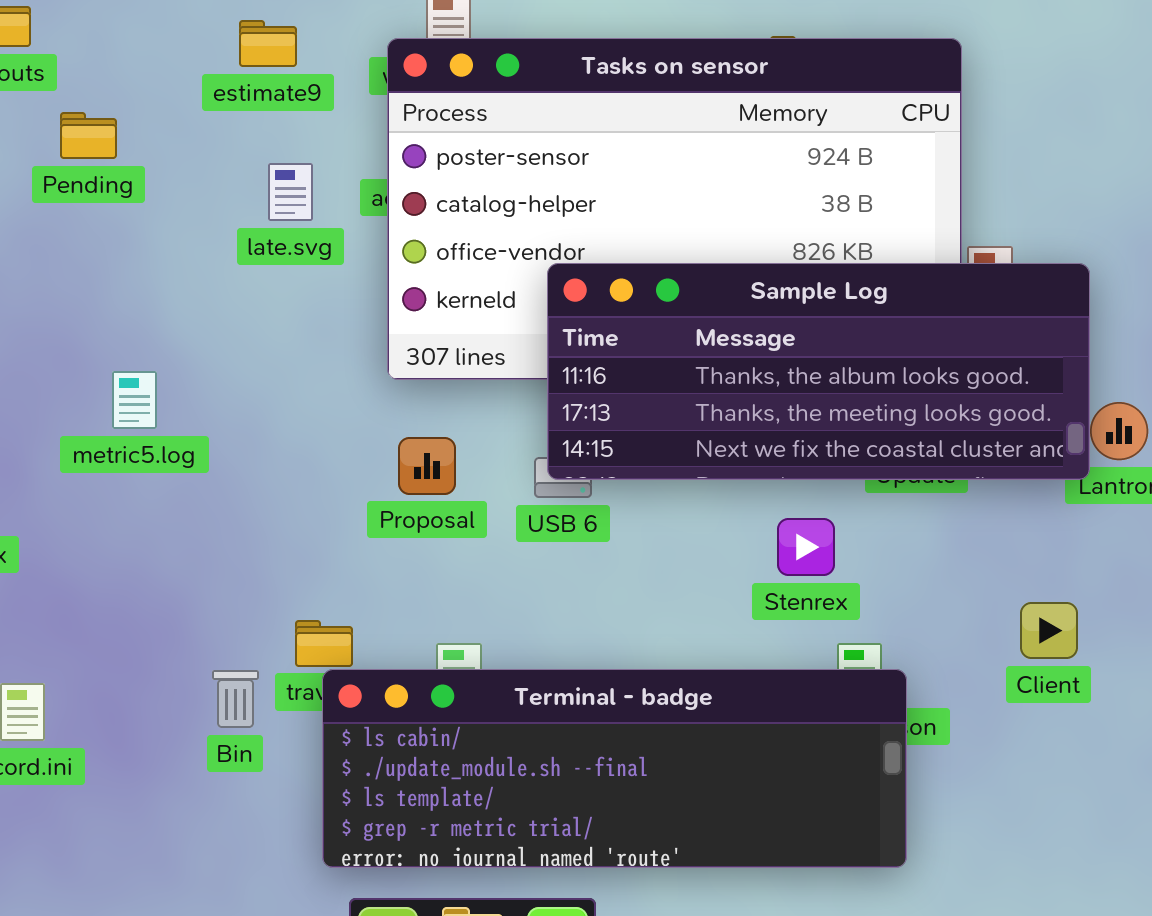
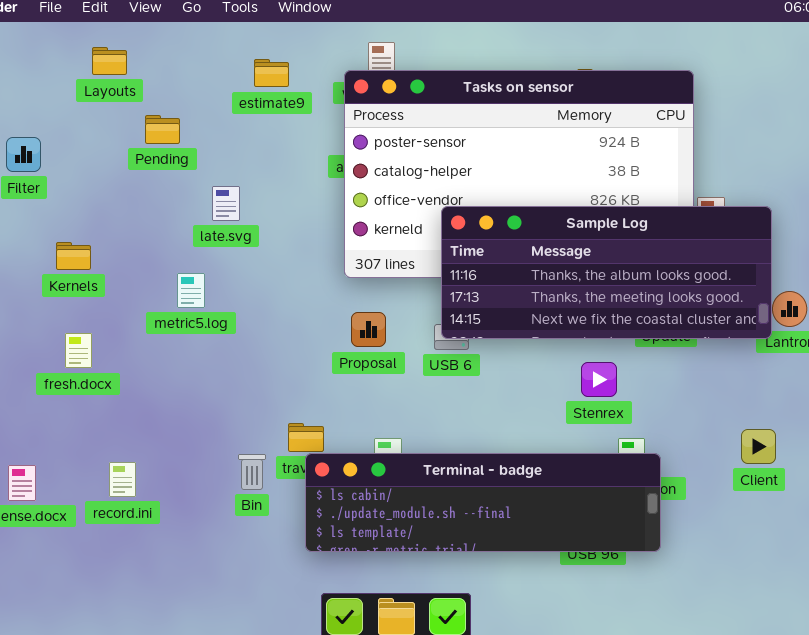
late.svg: [268,163,313,221] -> [212,186,240,221], moved
Client: [1020,602,1078,659] -> [741,429,776,464], moved
Terminal - badge: [322,669,907,868] -> [305,453,661,552], resized

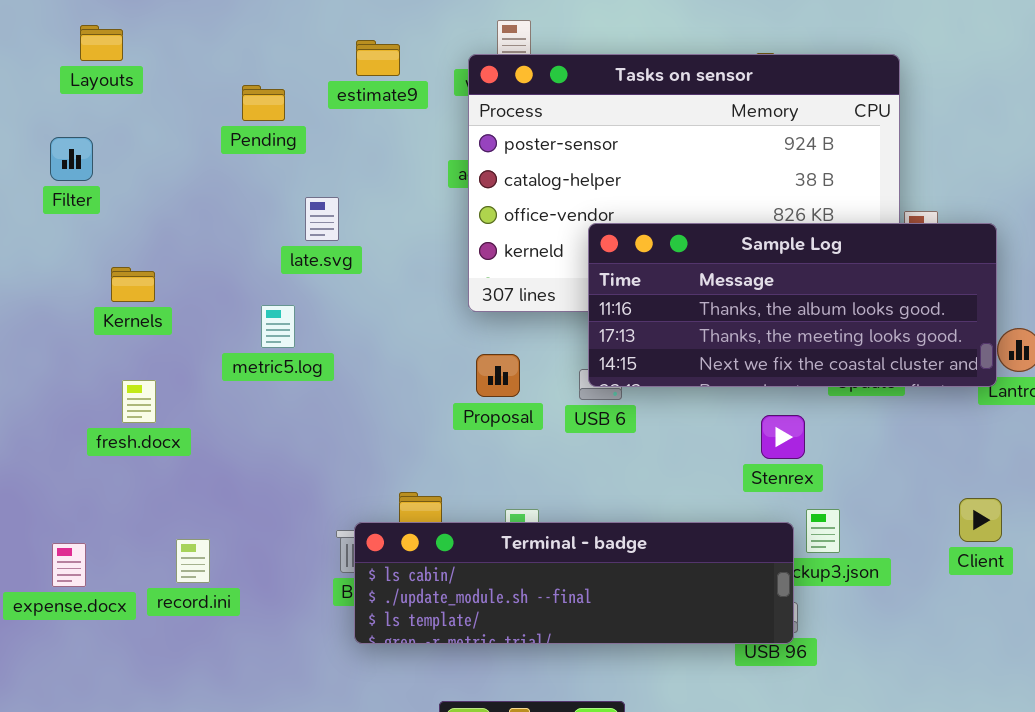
Layouts: [92,47,127,75] -> [80,25,123,61], moved
Pending: [145,115,180,144] -> [242,85,285,121], moved
Terminal - badge: [305,453,661,552] -> [354,522,794,644], moved

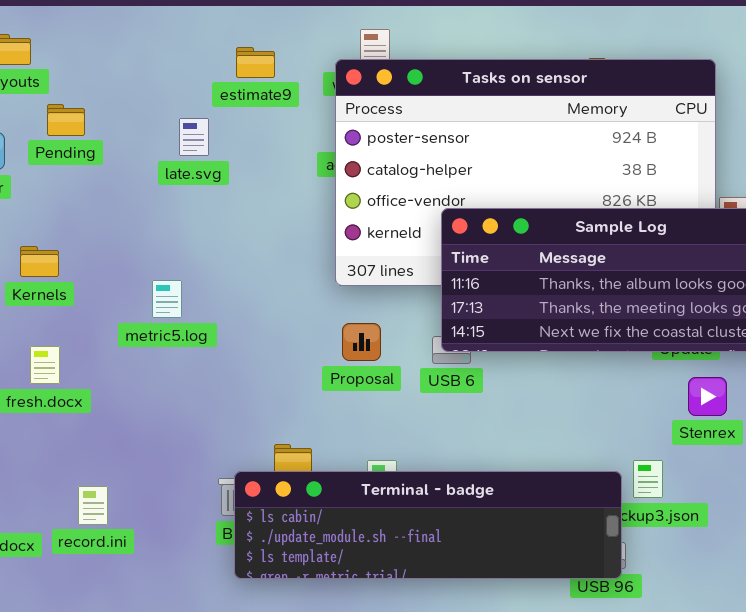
Pending: [242,85,285,121] -> [47,104,85,136], moved
late.svg: [305,197,339,241] -> [179,118,209,156], moved
Stenrex: [761,415,805,459] -> [688,377,727,416], moved

